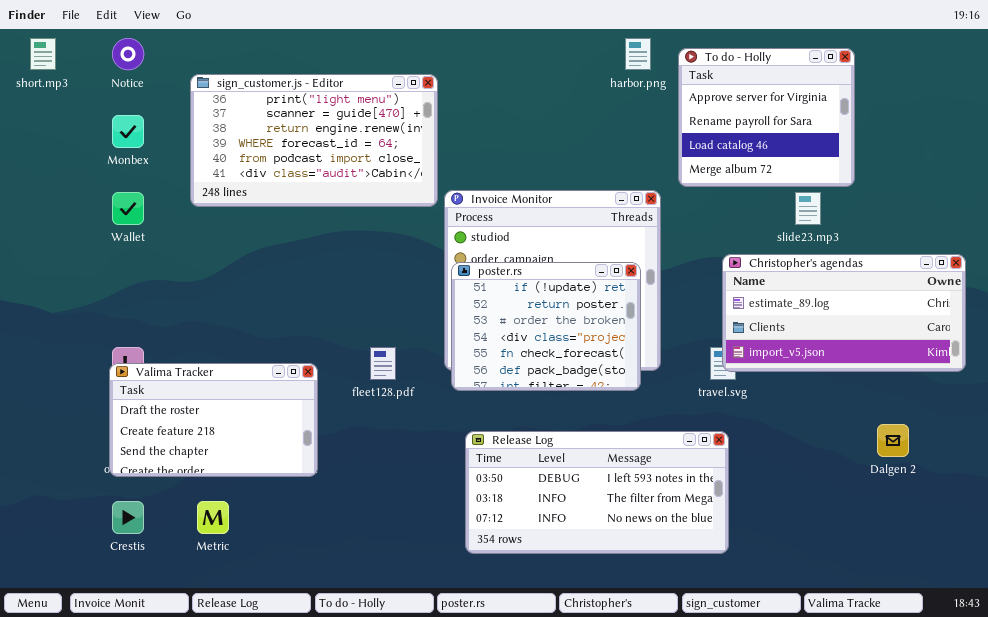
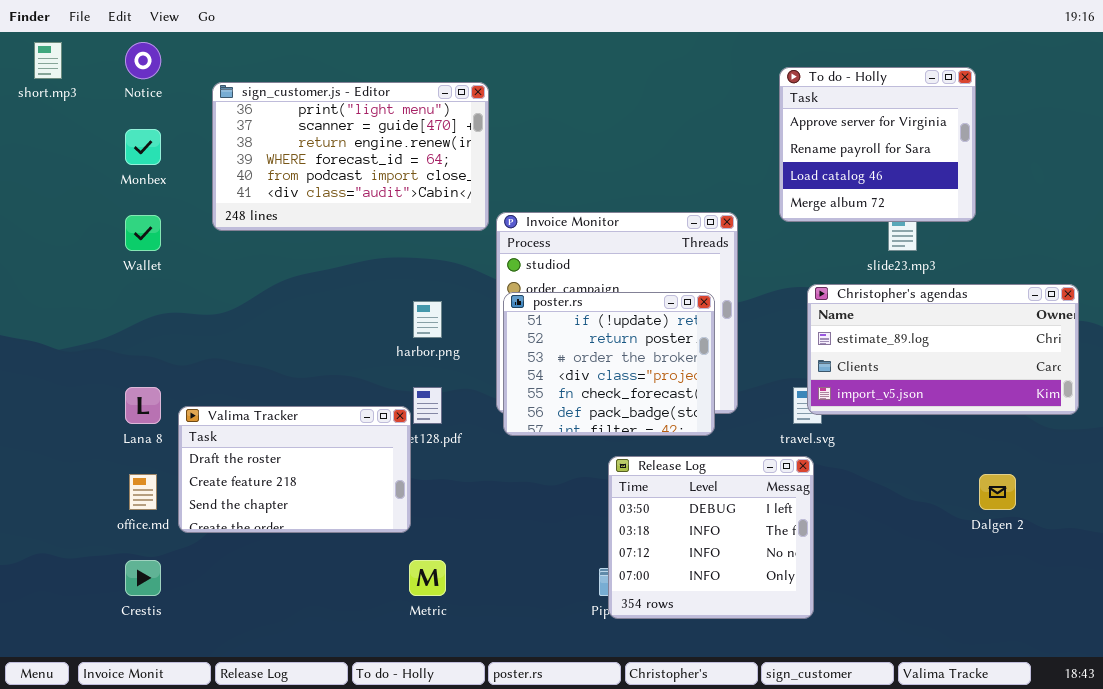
harbor.png: [625,38,651,70] -> [413,301,442,338], moved
To do - Holly: [678,48,855,187] -> [779,67,976,222], moved
Valima Tracker: [109,363,318,477] -> [178,406,411,533], moved
Release Log: [465,431,729,554] -> [608,456,814,619], resized
Metric: [197,501,229,534] -> [409,560,446,596], moved

